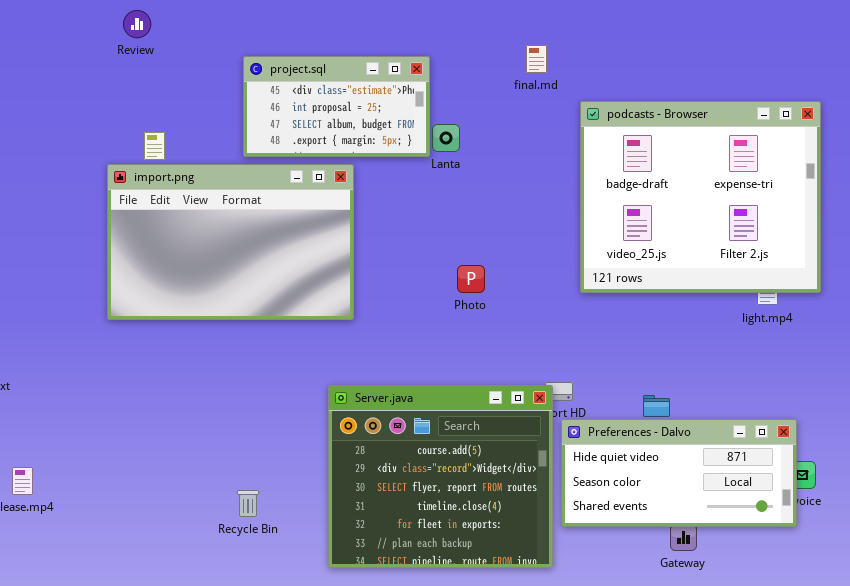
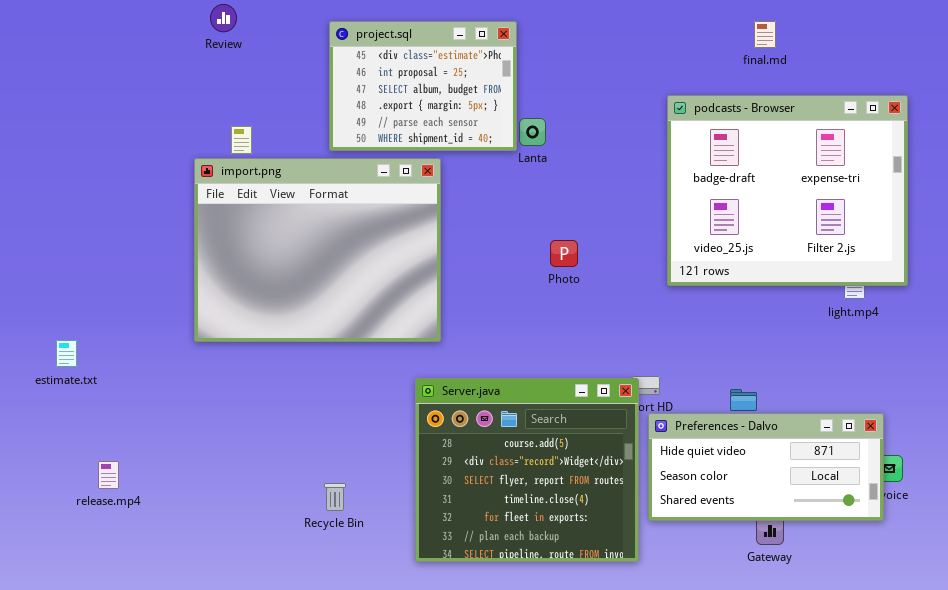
final.md: [526,45,547,73] -> [754,21,776,48], moved
project.sql: [243,56,430,157] -> [329,21,517,151], resized
import.png: [107,164,354,320] -> [194,158,441,342], resized
Photo: [457,265,485,293] -> [550,240,578,267], moved

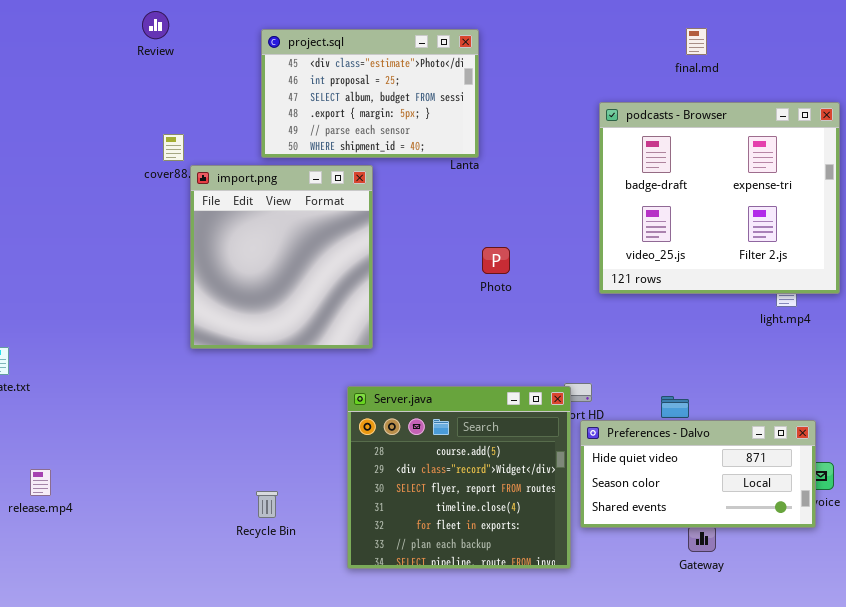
project.sql: [329,21,517,151] -> [261,29,479,158], resized
import.png: [194,158,441,342] -> [190,165,373,349], resized

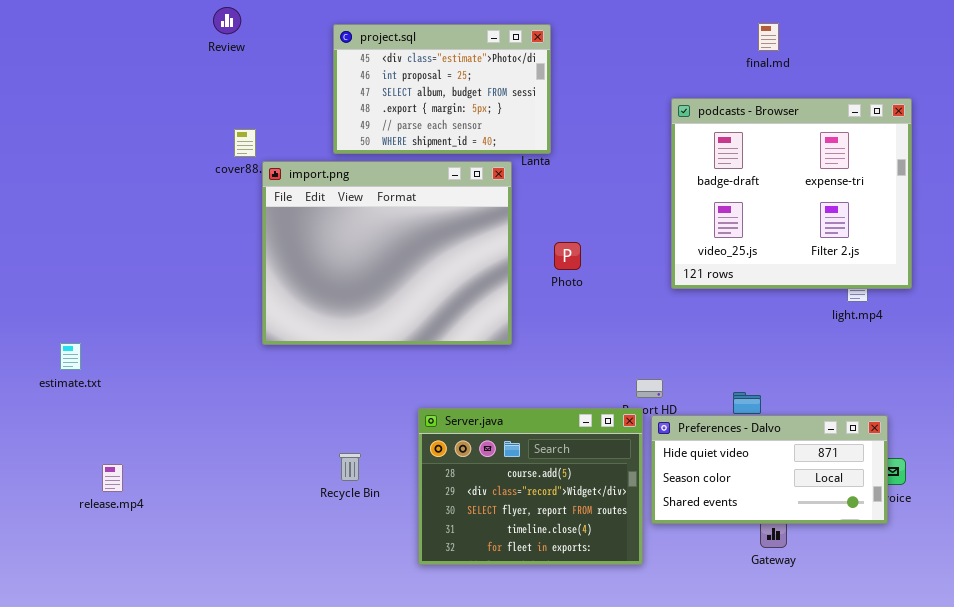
import.png: [190,165,373,349] -> [262,161,512,345], resized
Server.java: [347,386,571,569] -> [418,408,643,565], resized
Recycle Bin: [256,491,278,518] -> [339,453,361,481], moved

